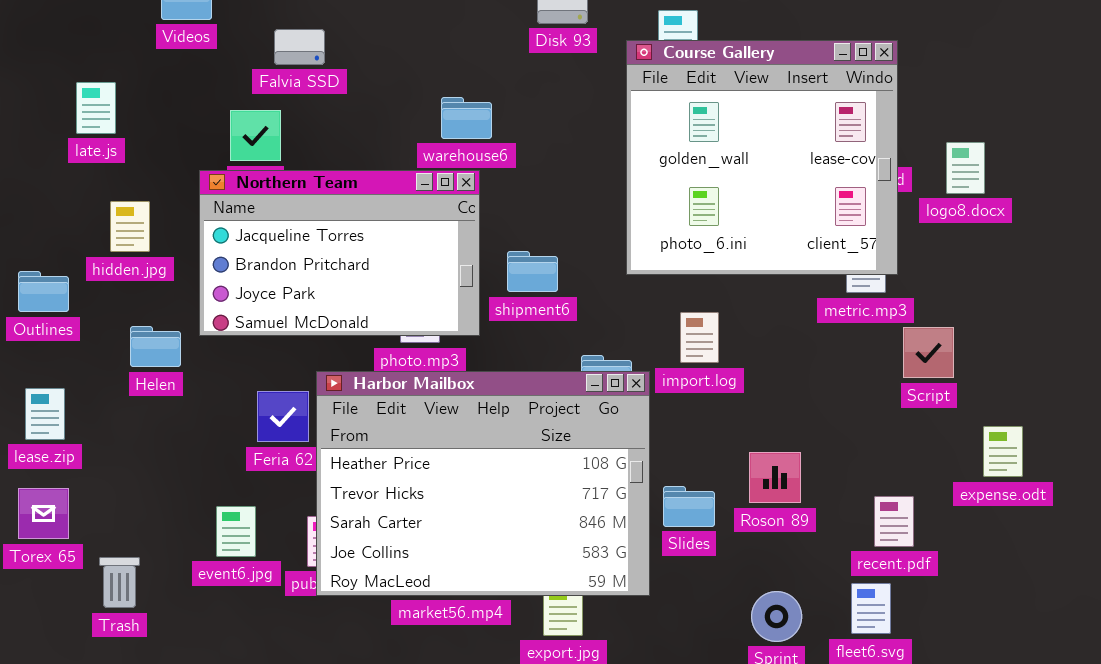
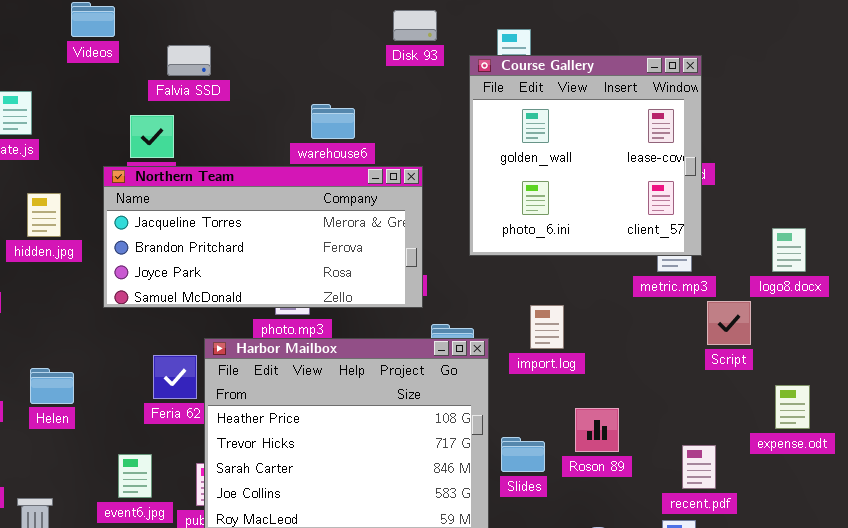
logo8.docx: [946,142,985,194] -> [772,228,806,272], moved
Northern Team: [199,170,480,336] -> [103,166,423,308], resized
import.log: [680,312,719,363] -> [530,305,564,349], moved
Helen: [130,326,181,367] -> [30,368,74,404], moved

